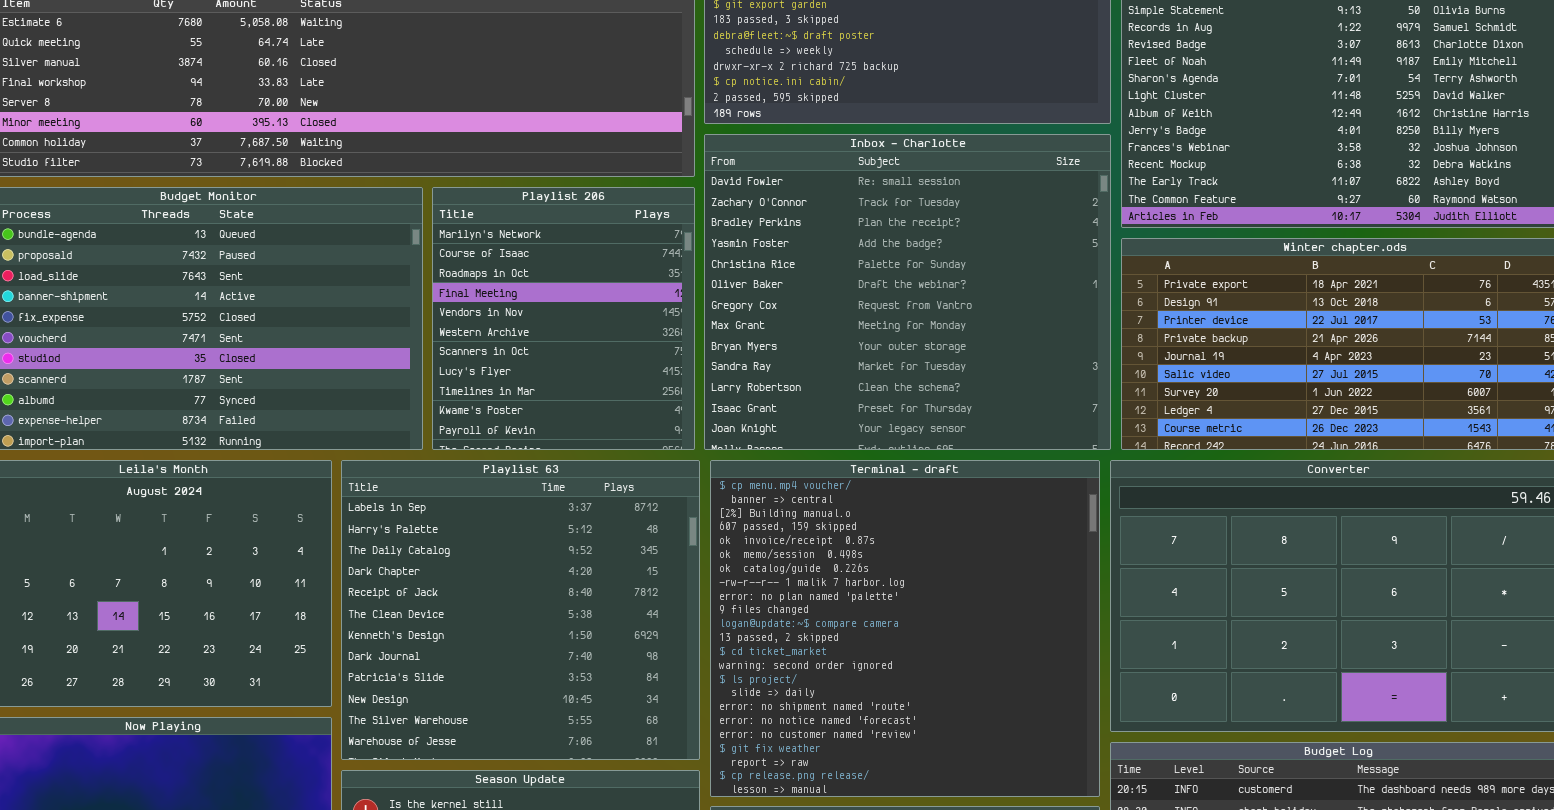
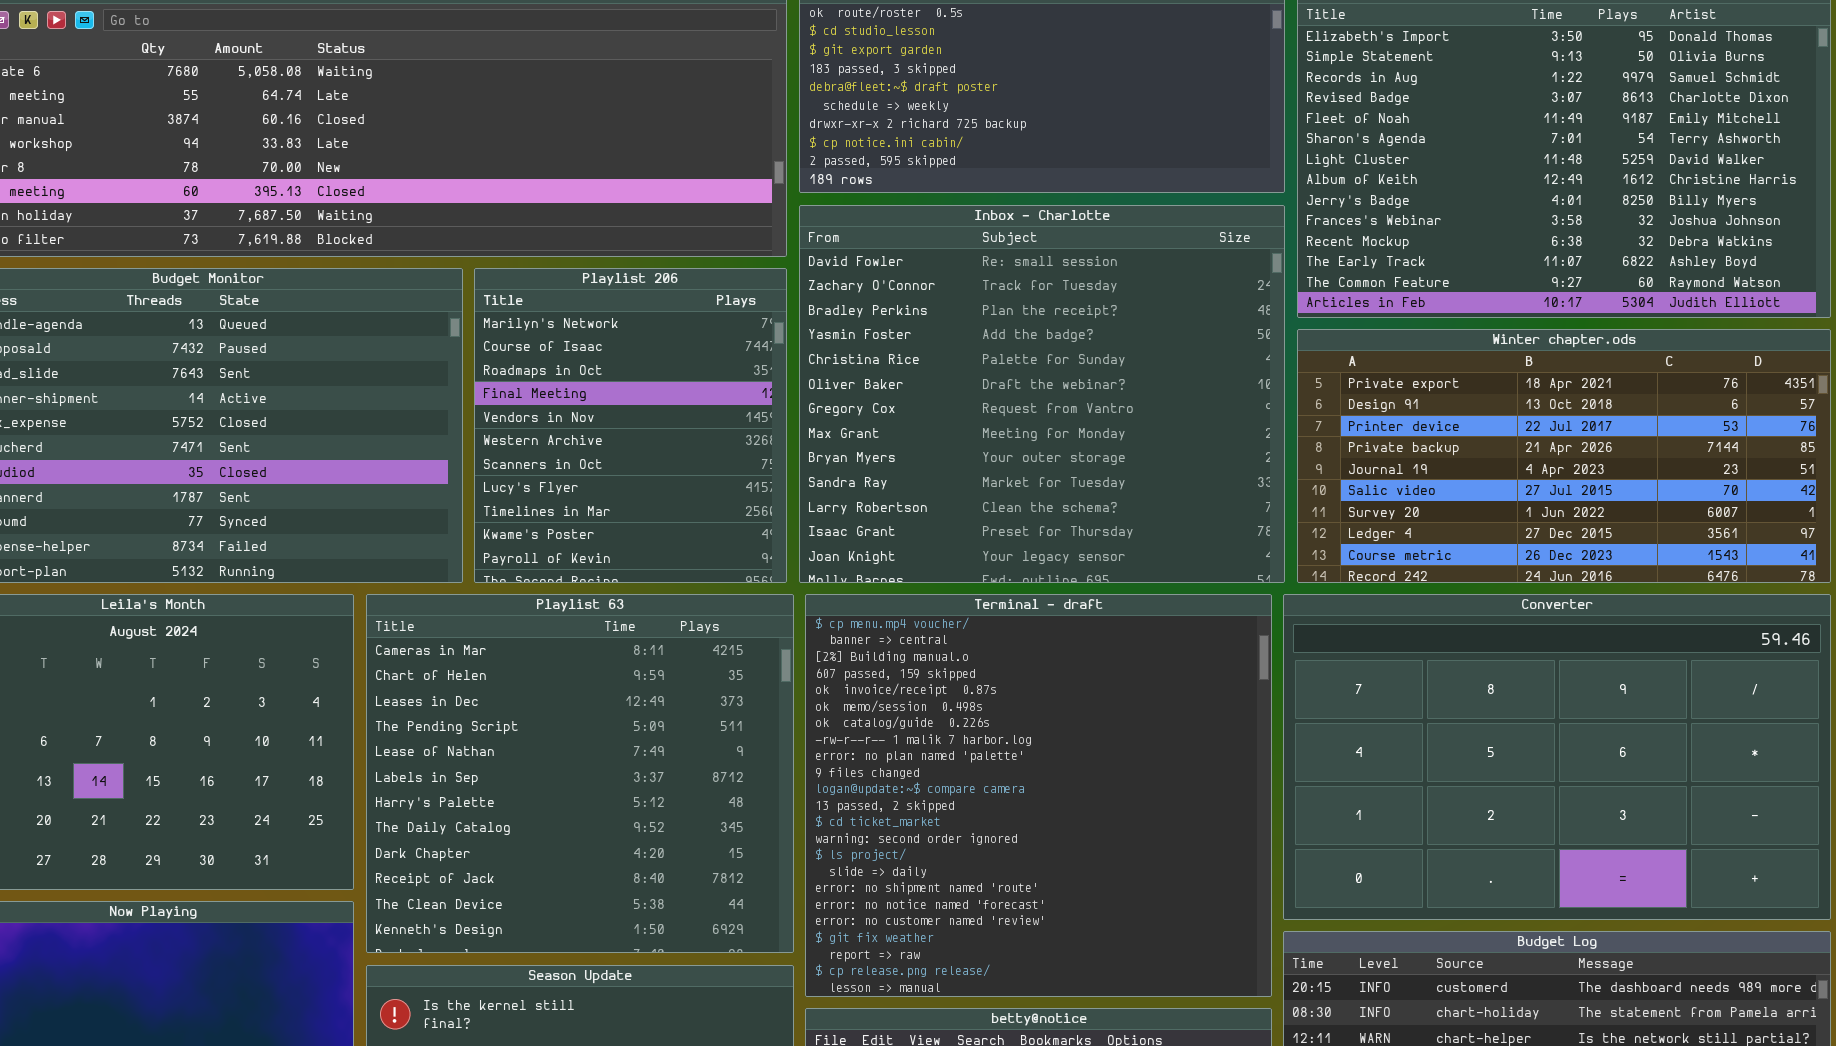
Playlist 63: [341,460,700,760] -> [366,594,794,953], scrolled up 5 rows

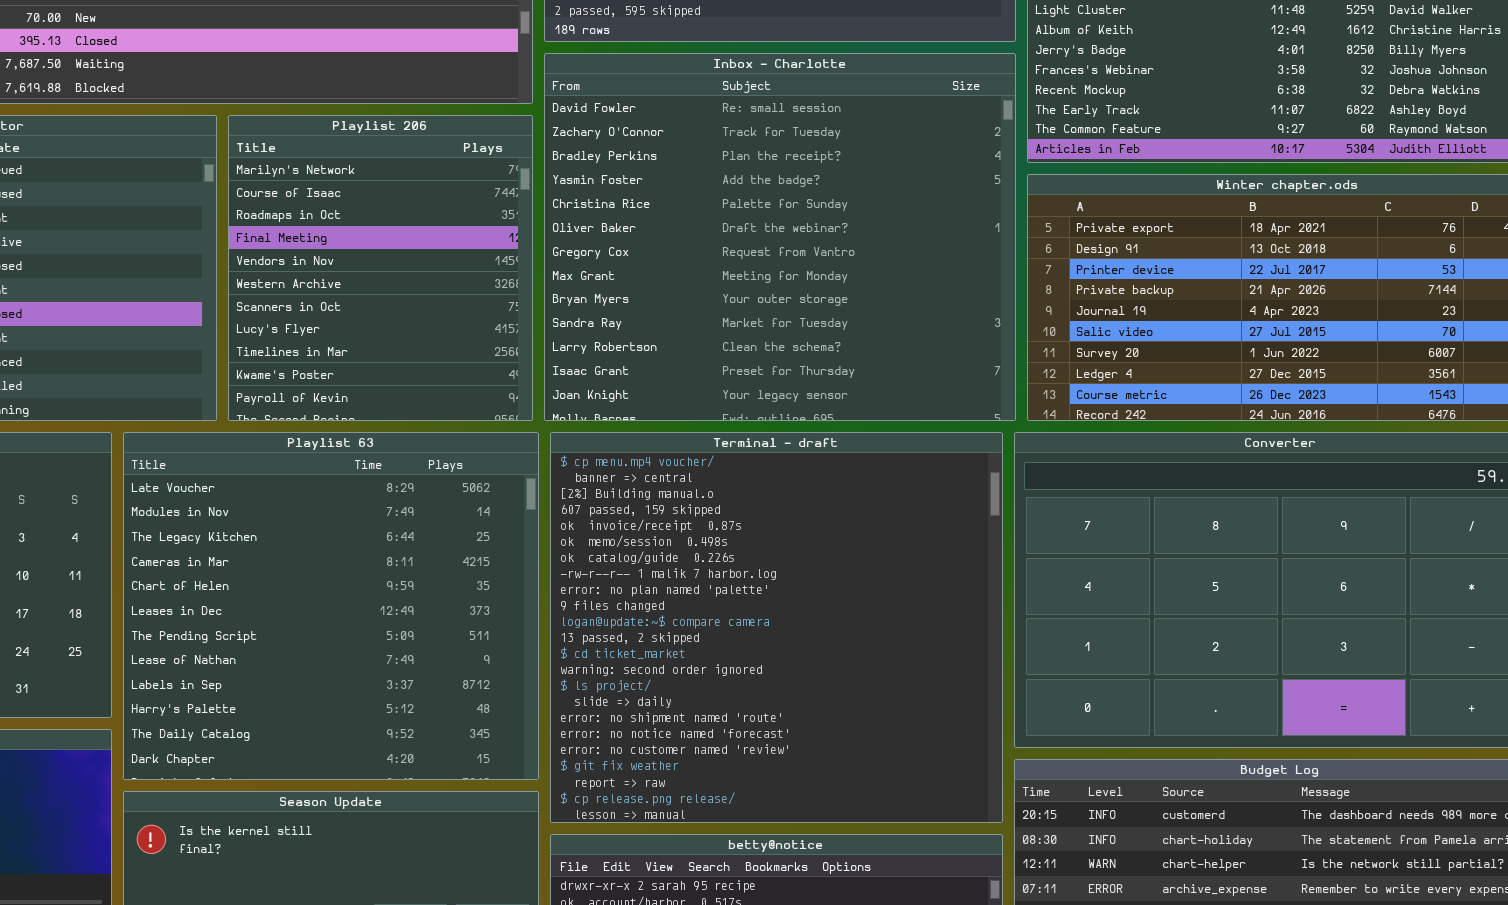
Playlist 63: [366,594,794,953] -> [123,432,539,780], scrolled up 3 rows

